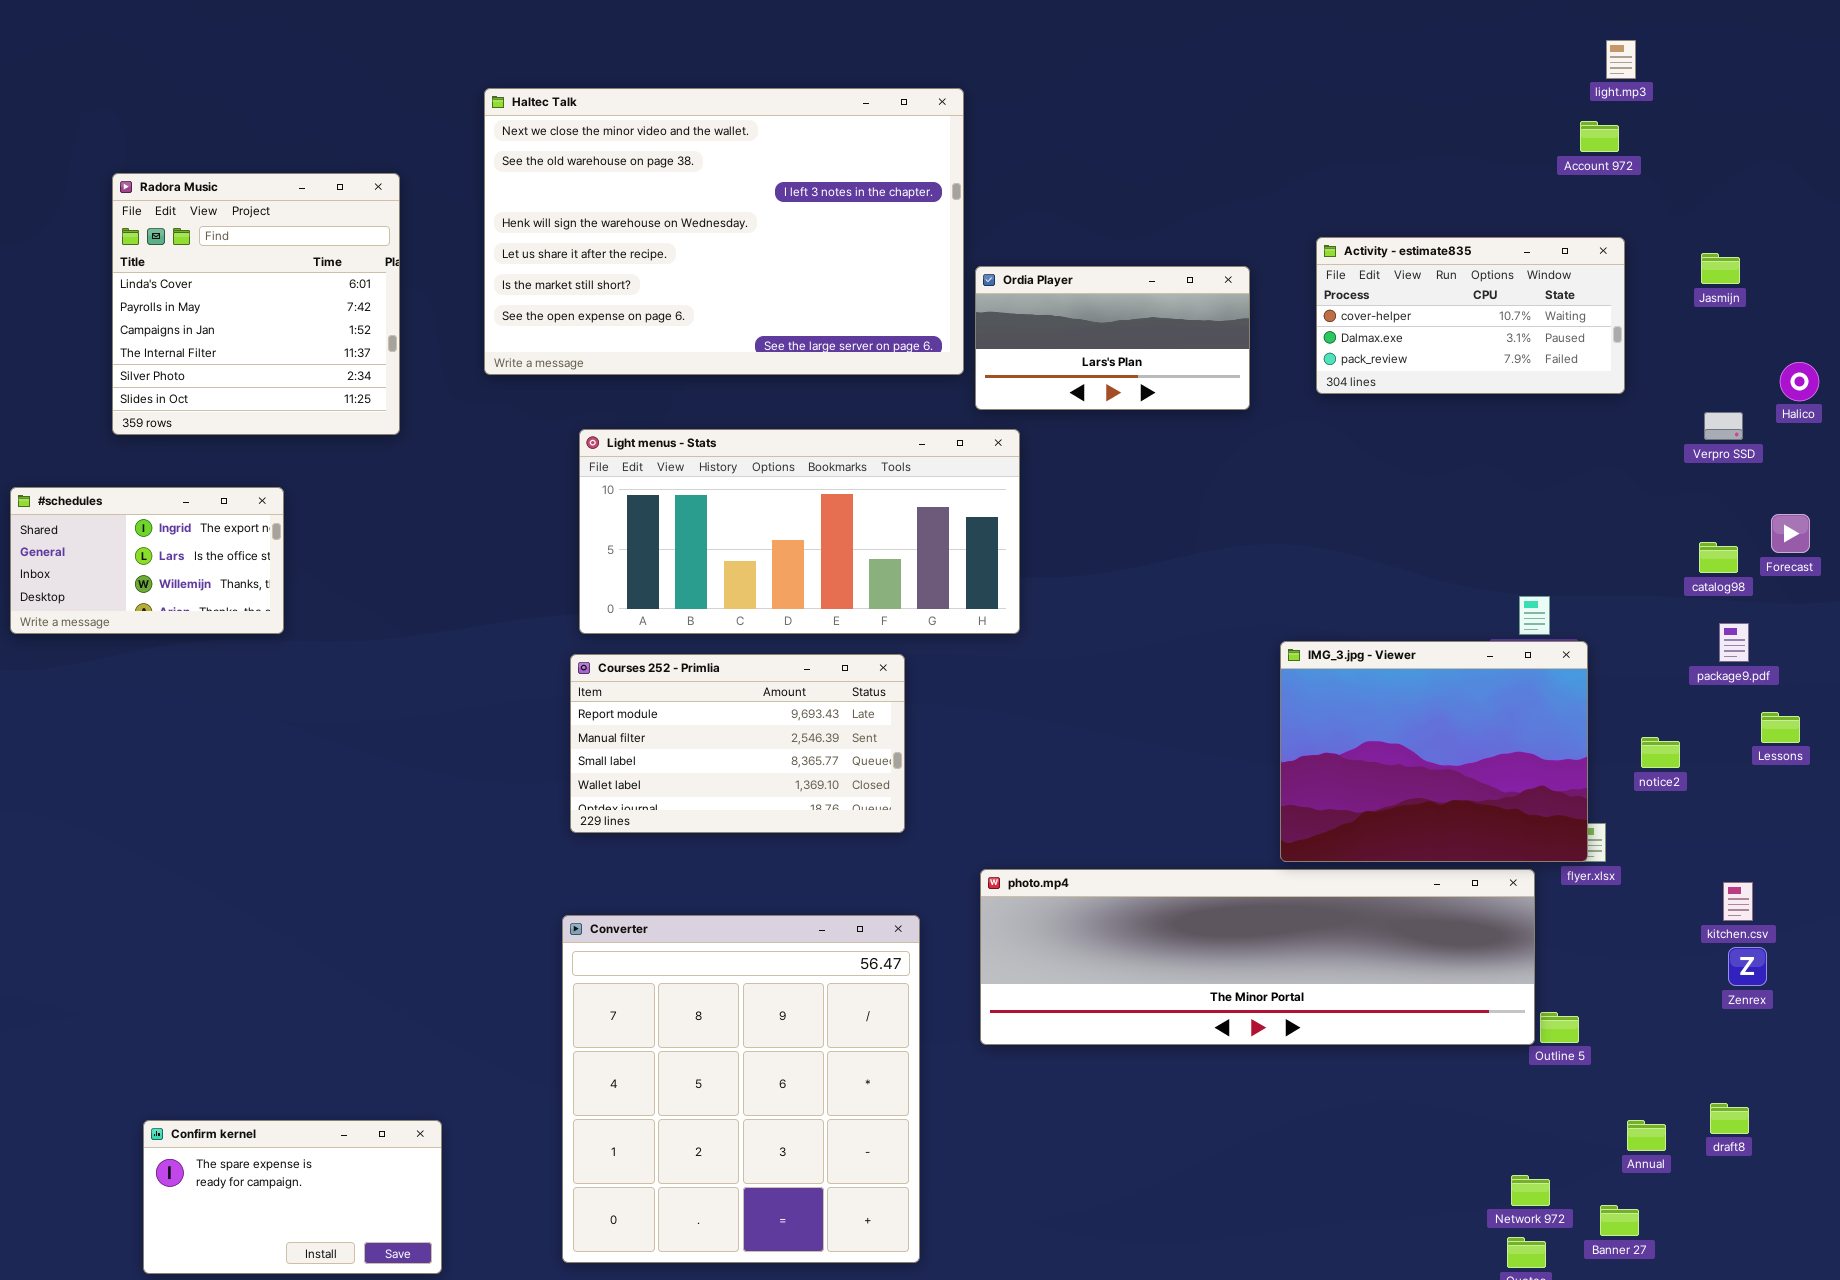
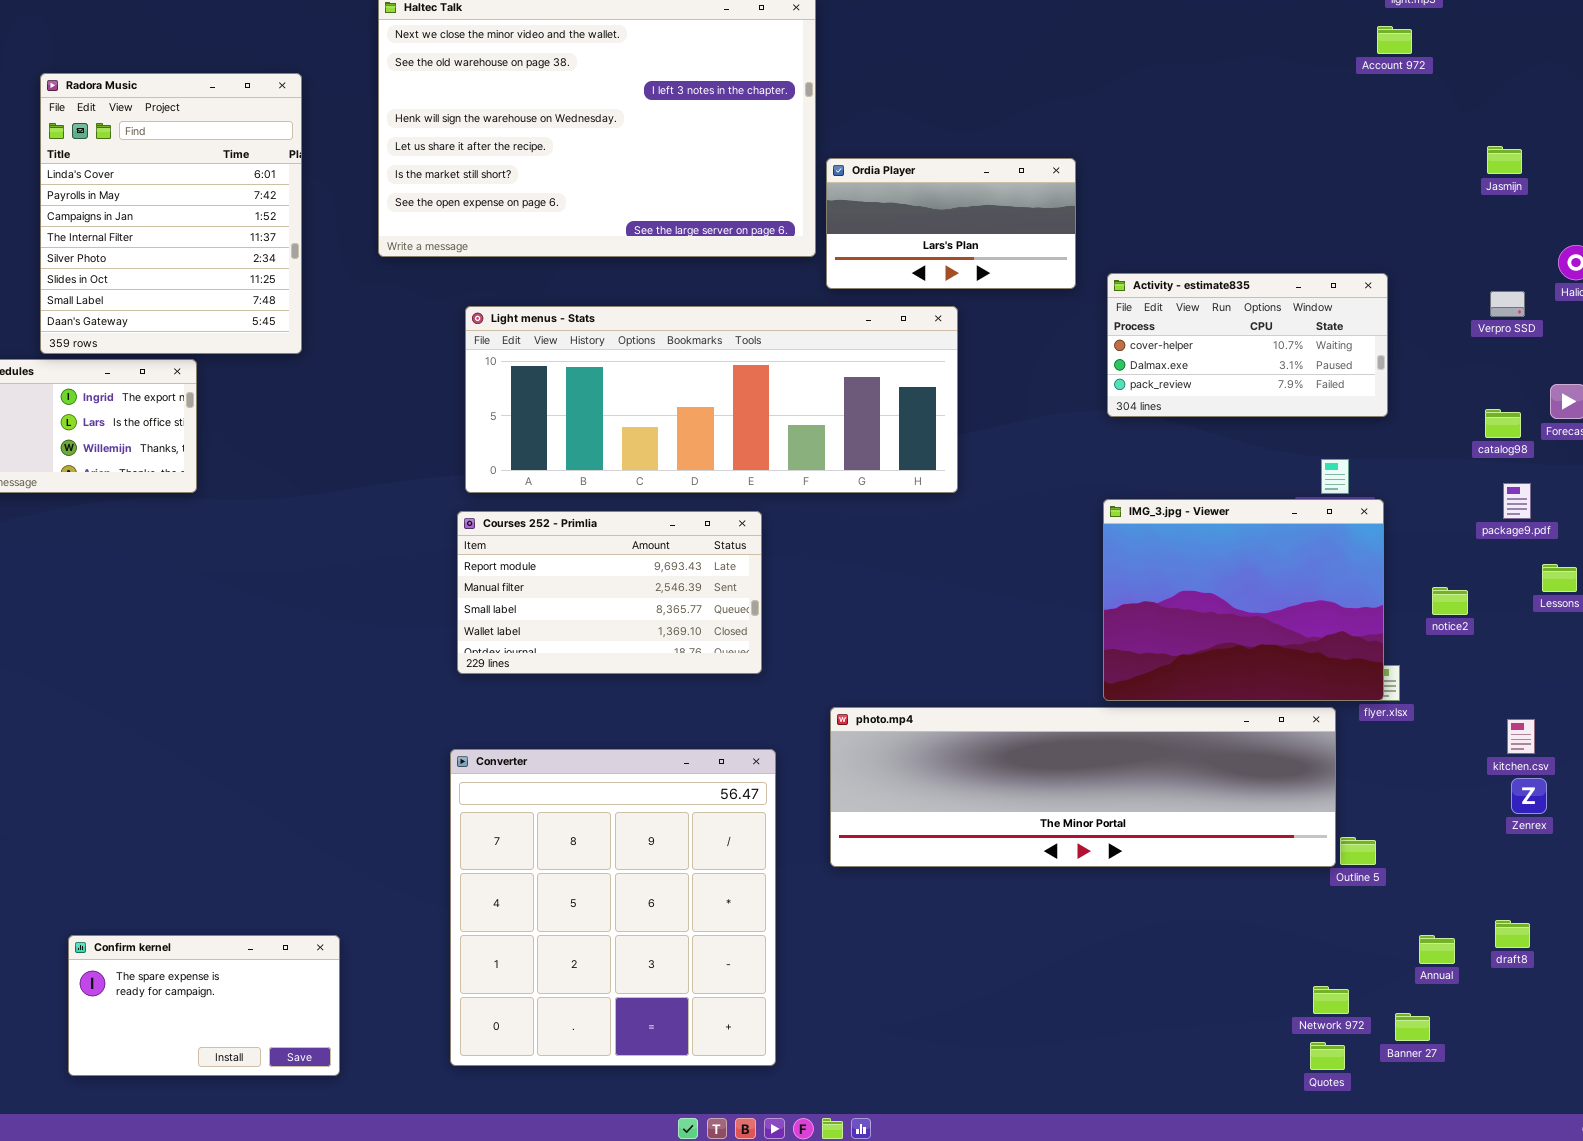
Radora Music: [112,173,400,435] -> [40,73,302,354], resized
Activity - estimate835: [1316,237,1625,394] -> [1107,273,1388,417], moved
Light menus - Stats: [579,429,1020,634] -> [465,306,958,493], resized

